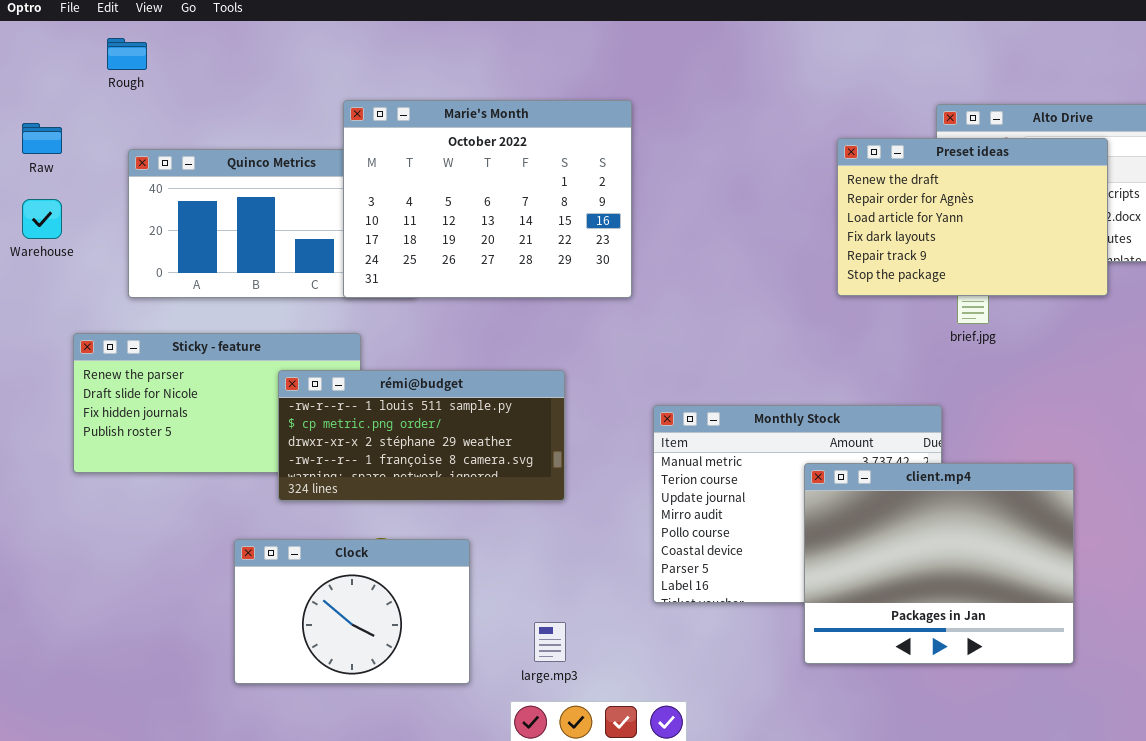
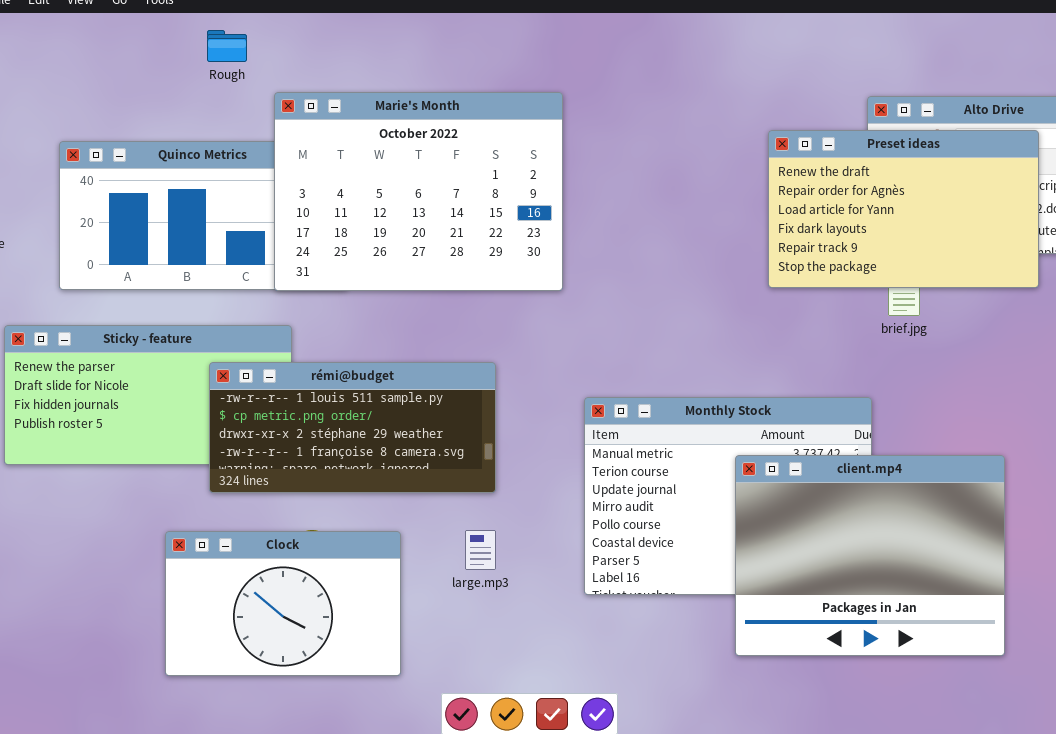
Rough: [107,38,147,70] -> [207,30,247,62], moved
large.mp3: [534,622,566,662] -> [465,530,496,570], moved

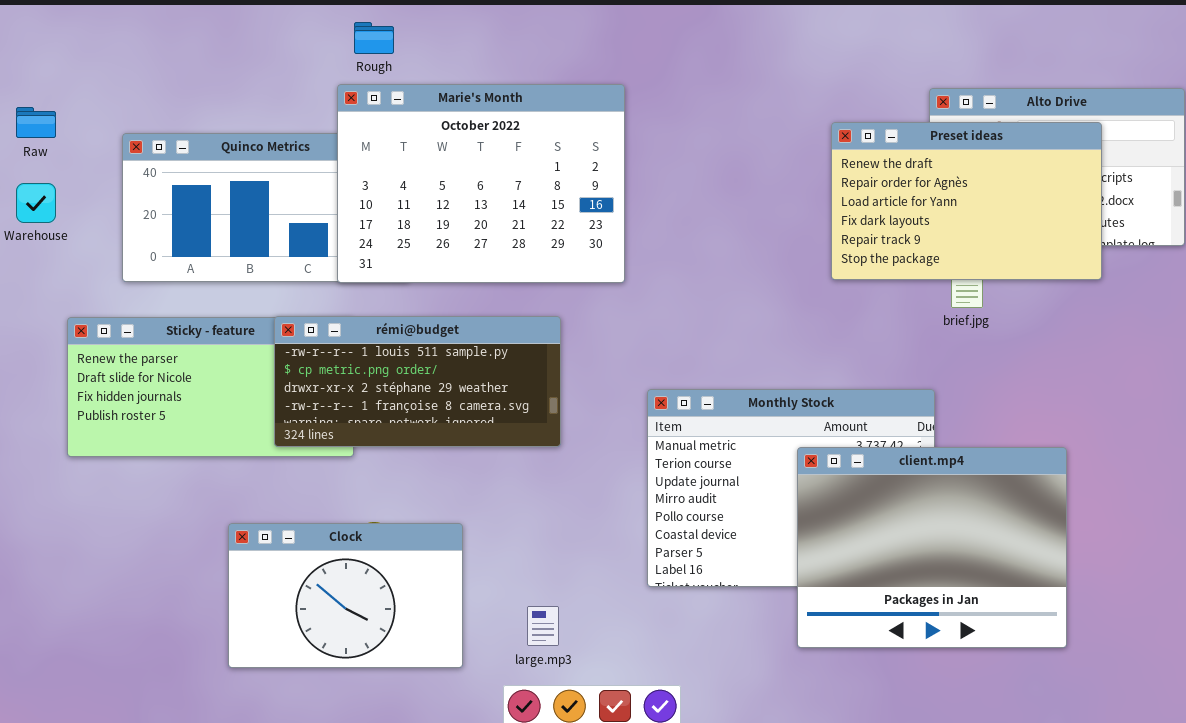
Rough: [207,30,247,62] -> [354,22,394,54], moved
rémi@budget: [209,362,496,493] -> [274,316,561,447], moved
large.mp3: [465,530,496,570] -> [527,606,559,646], moved

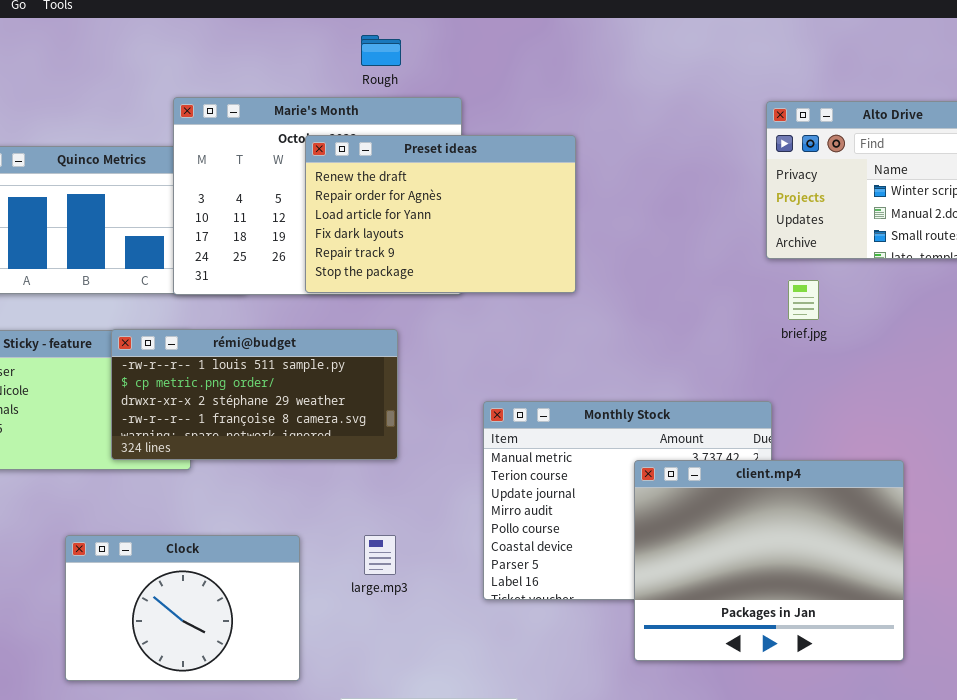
Rough: [354,22,394,54] -> [361,35,401,66], moved
Preset ideas: [831,122,1102,280] -> [305,135,576,293], moved
large.mp3: [527,606,559,646] -> [364,535,396,575], moved

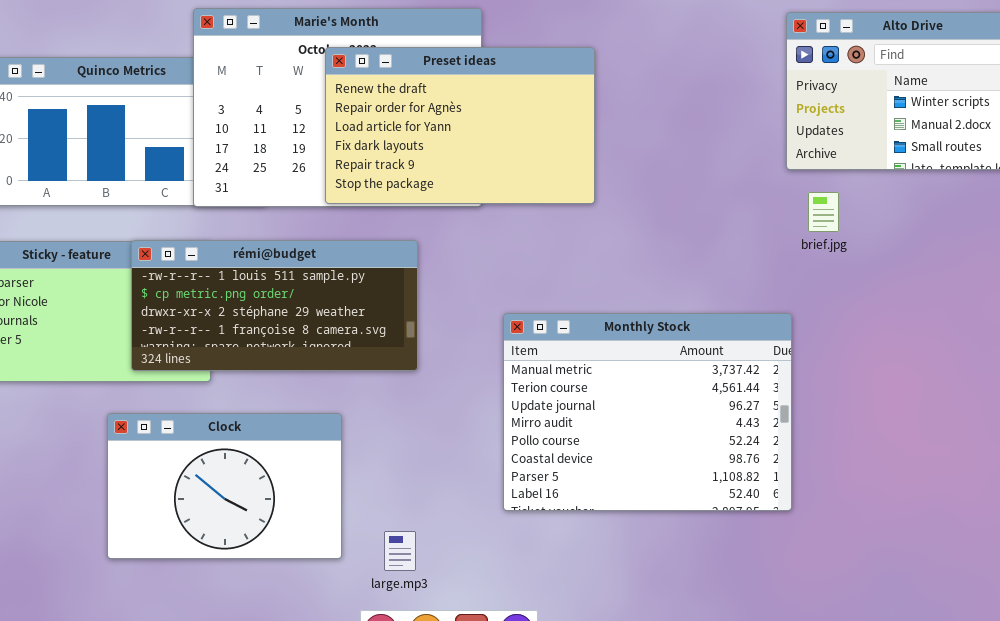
client.mp4: [634,460,904,661] -> none, closed
large.mp3: [364,535,396,575] -> [384,531,416,571], moved
Clock: [65,535,300,681] -> [107,413,342,559], moved

